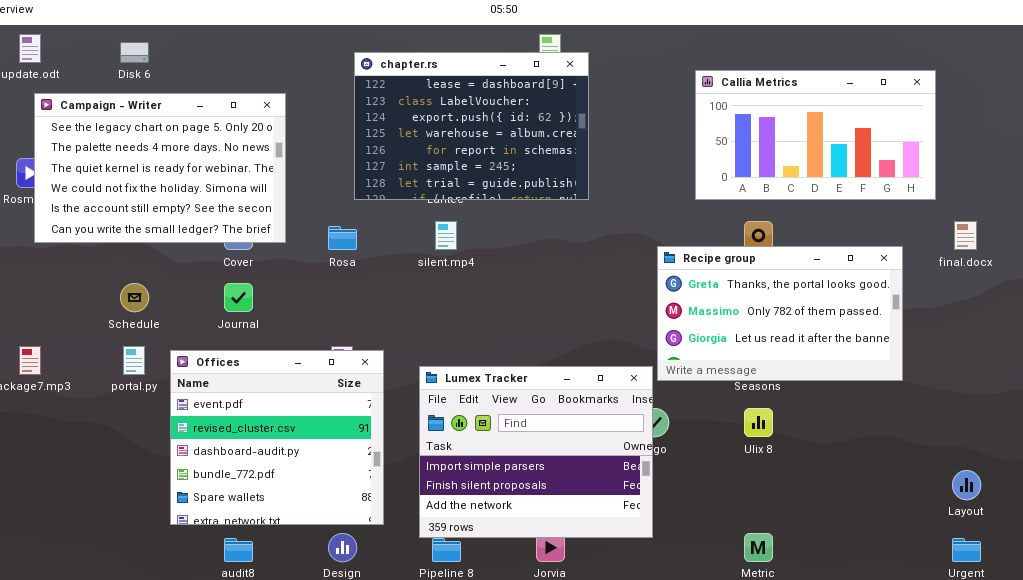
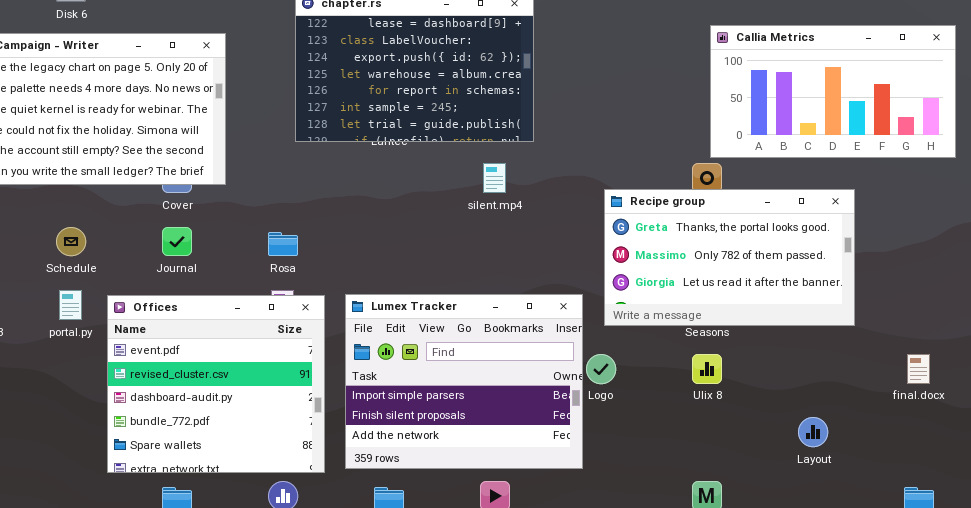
Callia Metrics: [695,70,936,200] -> [710,25,956,158], moved
silent.mp4: [435,221,457,250] -> [483,163,506,193], moved
final.docx: [954,221,977,250] -> [907,354,930,384], moved
Rosa: [328,226,357,250] -> [268,232,298,256], moved
Lumex Tracker: [419,366,653,538] -> [345,294,583,469], moved
Layout: [952,470,981,500] -> [798,417,828,447], moved

